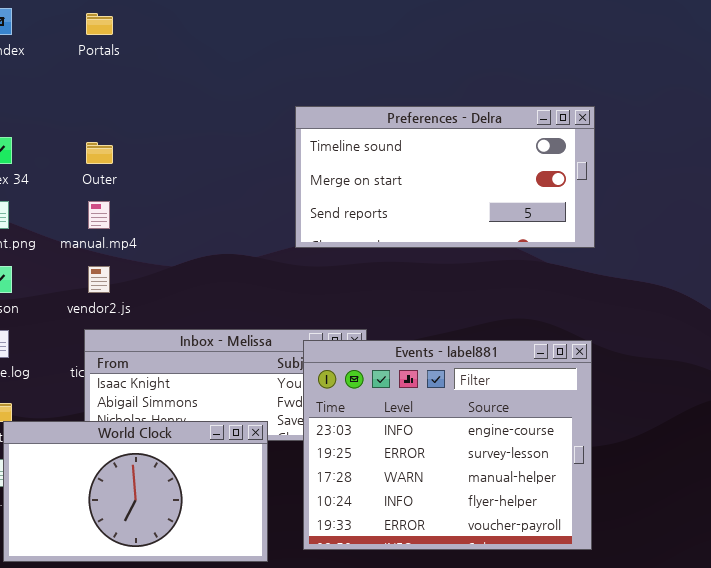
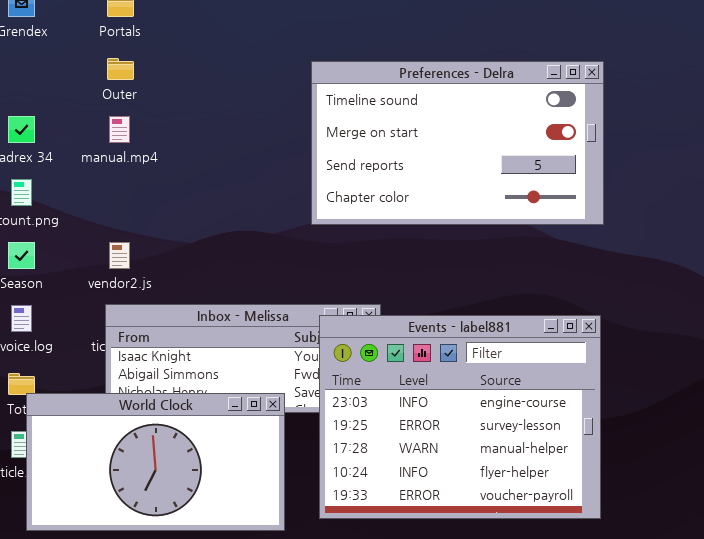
Preferences - Delra: [295,106,595,248] -> [311,61,604,225], resized
Outer: [86,142,113,164] -> [107,58,134,80], moved
manual.mp4: [88,201,110,229] -> [109,116,130,143], moved

